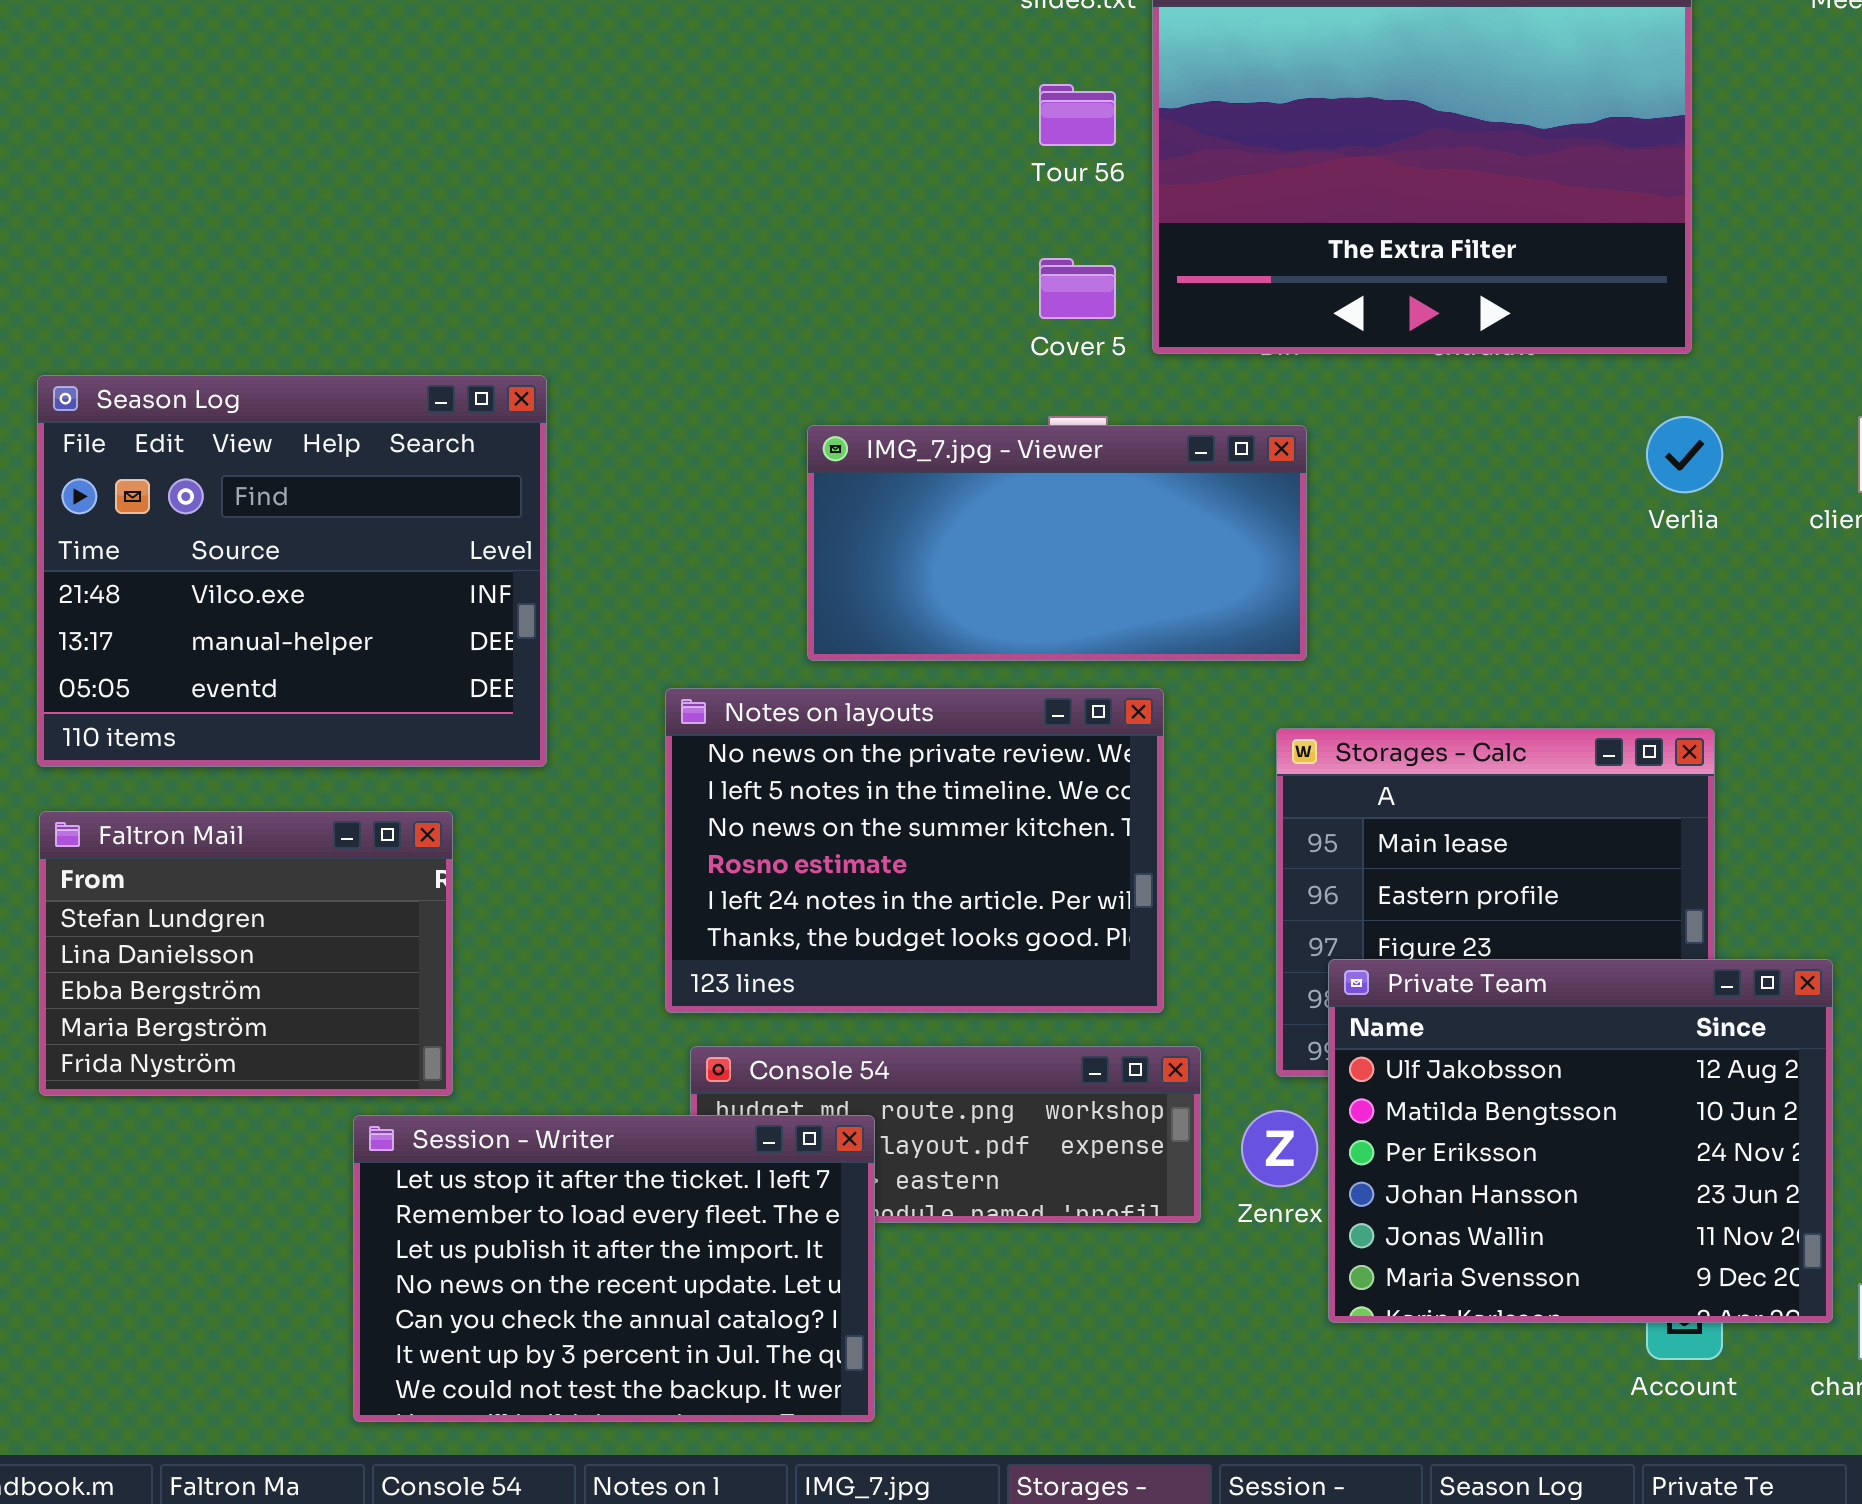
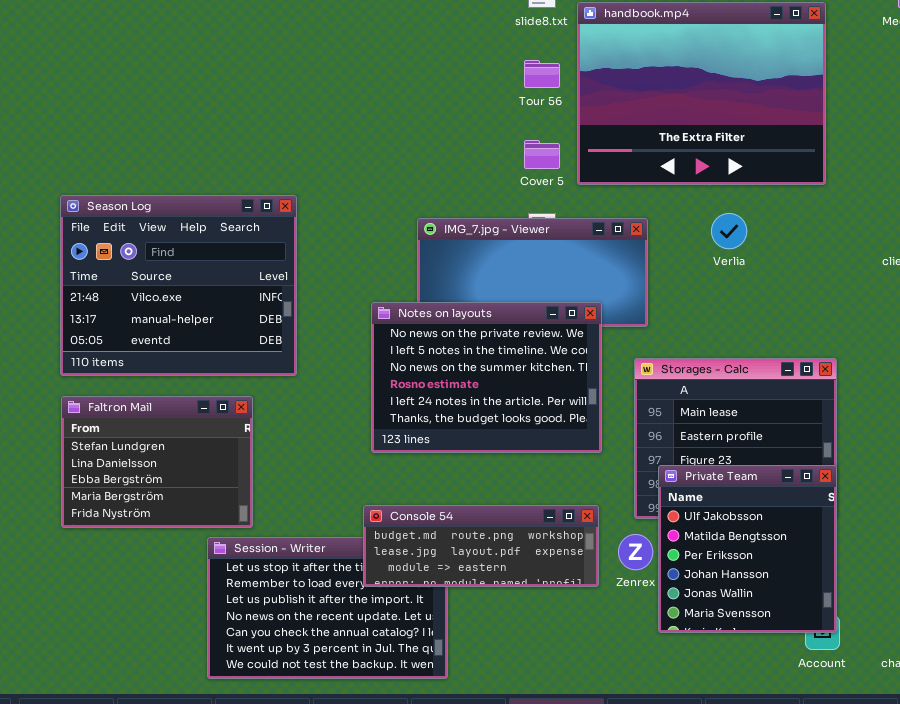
Verlia: [1646,416,1723,493] -> [711,213,747,249], moved
Notes on layouts: [665,688,1164,1013] -> [371,302,602,453], moved
Private Team: [1328,959,1833,1323] -> [658,465,837,633], resized
Console 54: [690,1046,1201,1223] -> [363,505,599,587], raised

